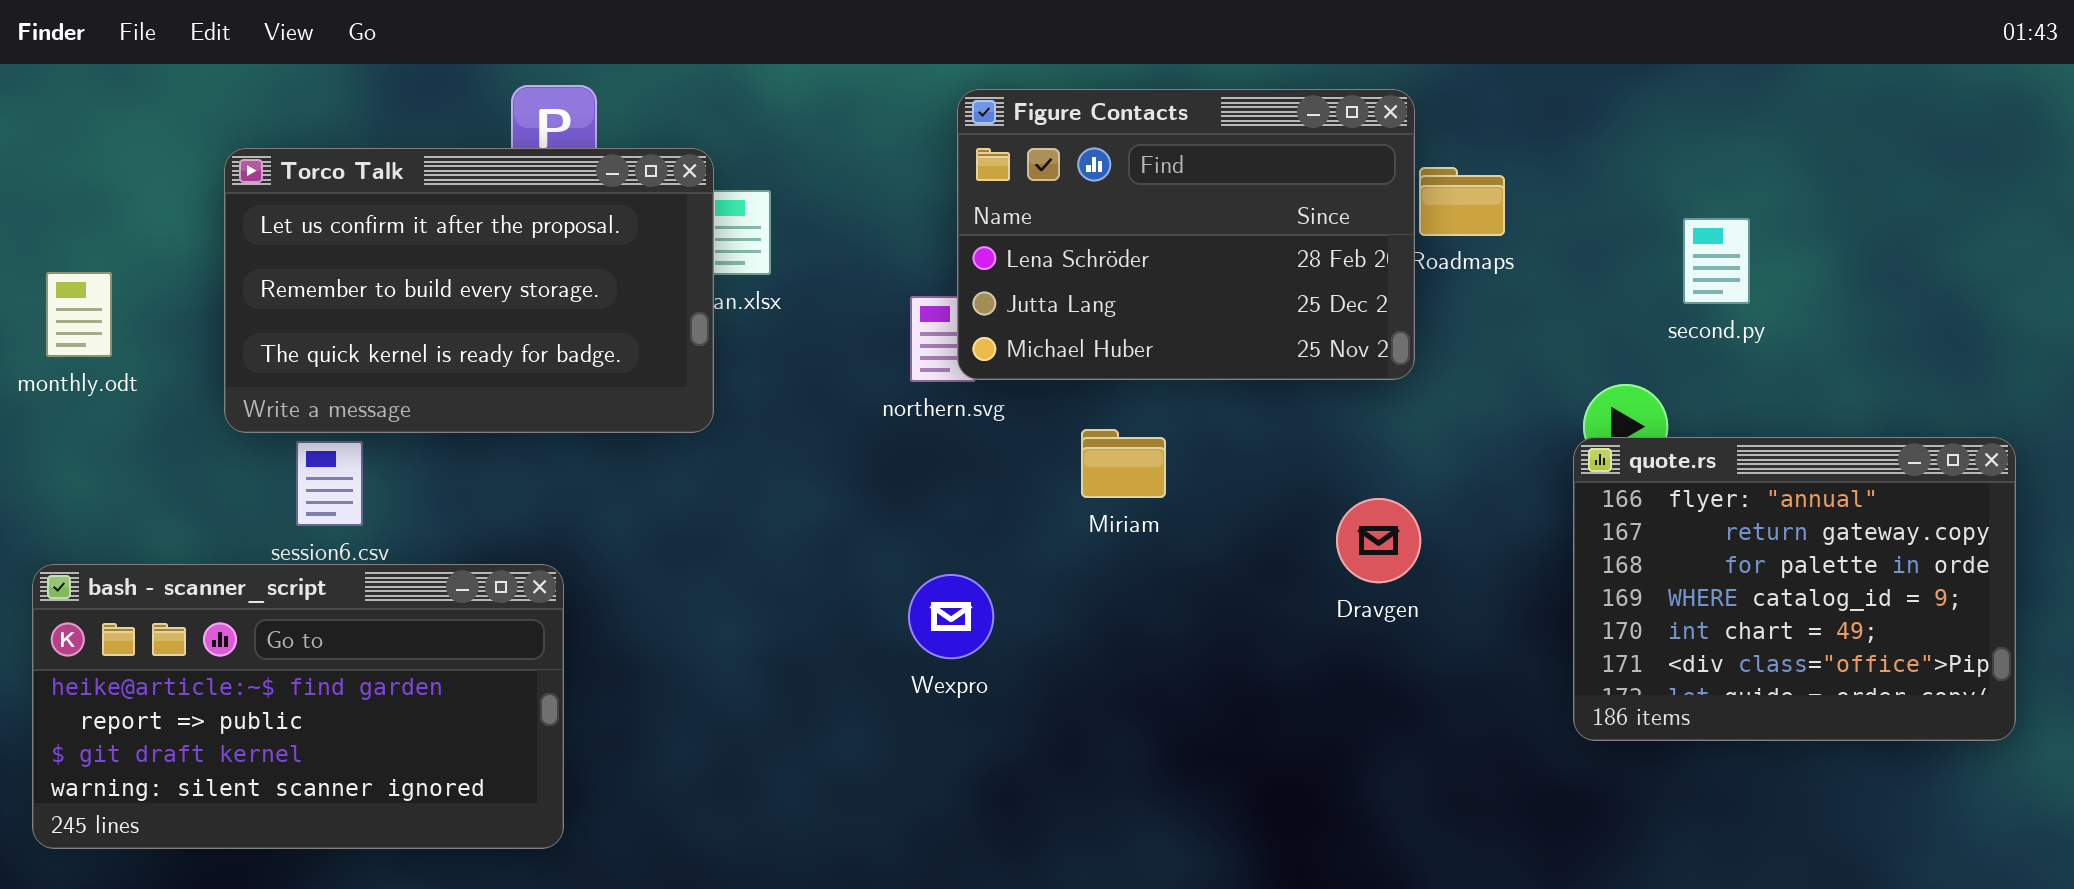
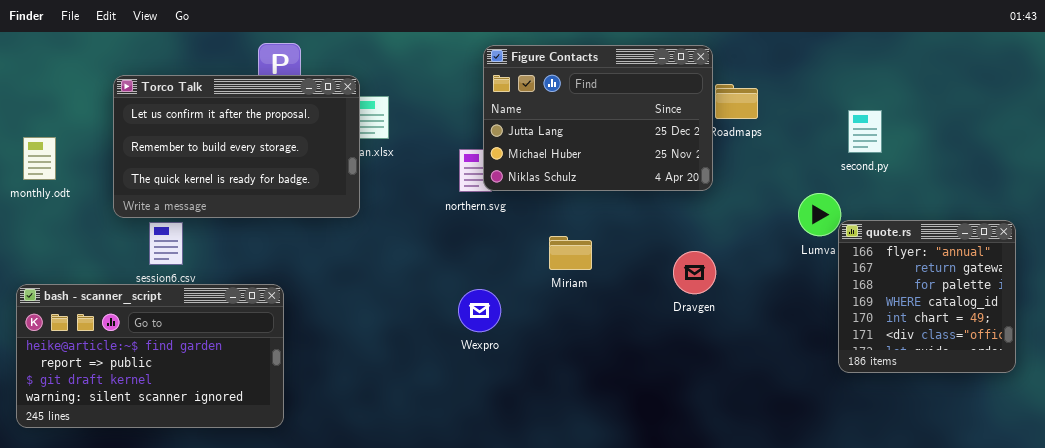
Figure Contacts: [957,89,1415,380] -> [483,45,713,191], scrolled down 1 row
Miriam: [1081,429,1166,498] -> [549,236,592,270], moved
quote.rs: [1573,437,2016,741] -> [838,220,1016,373], resized

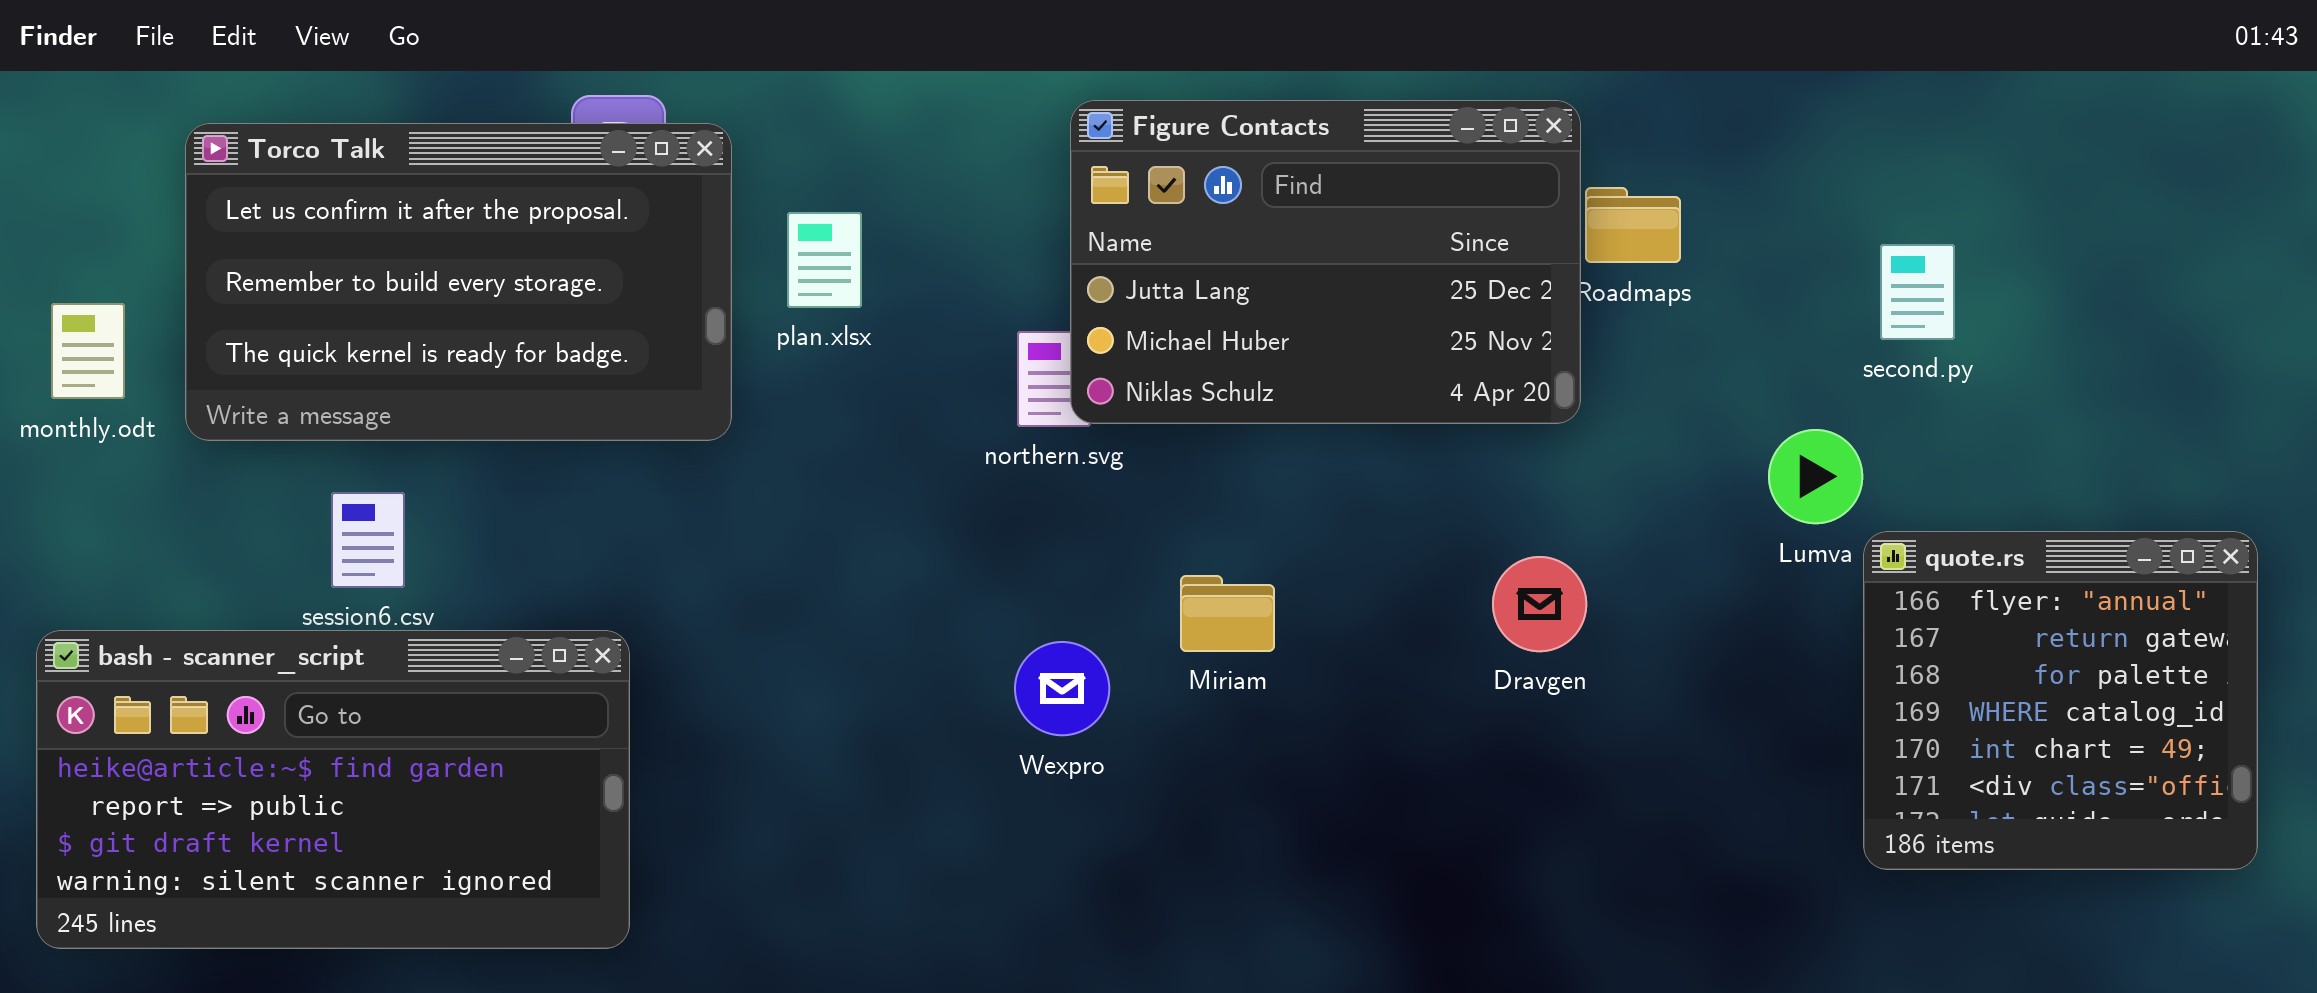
Torco Talk: [113,75,360,218] -> [185,123,732,441], moved
quote.rs: [838,220,1016,373] -> [1863,531,2258,870], moved
Miriam: [549,236,592,270] -> [1180,575,1275,652], moved

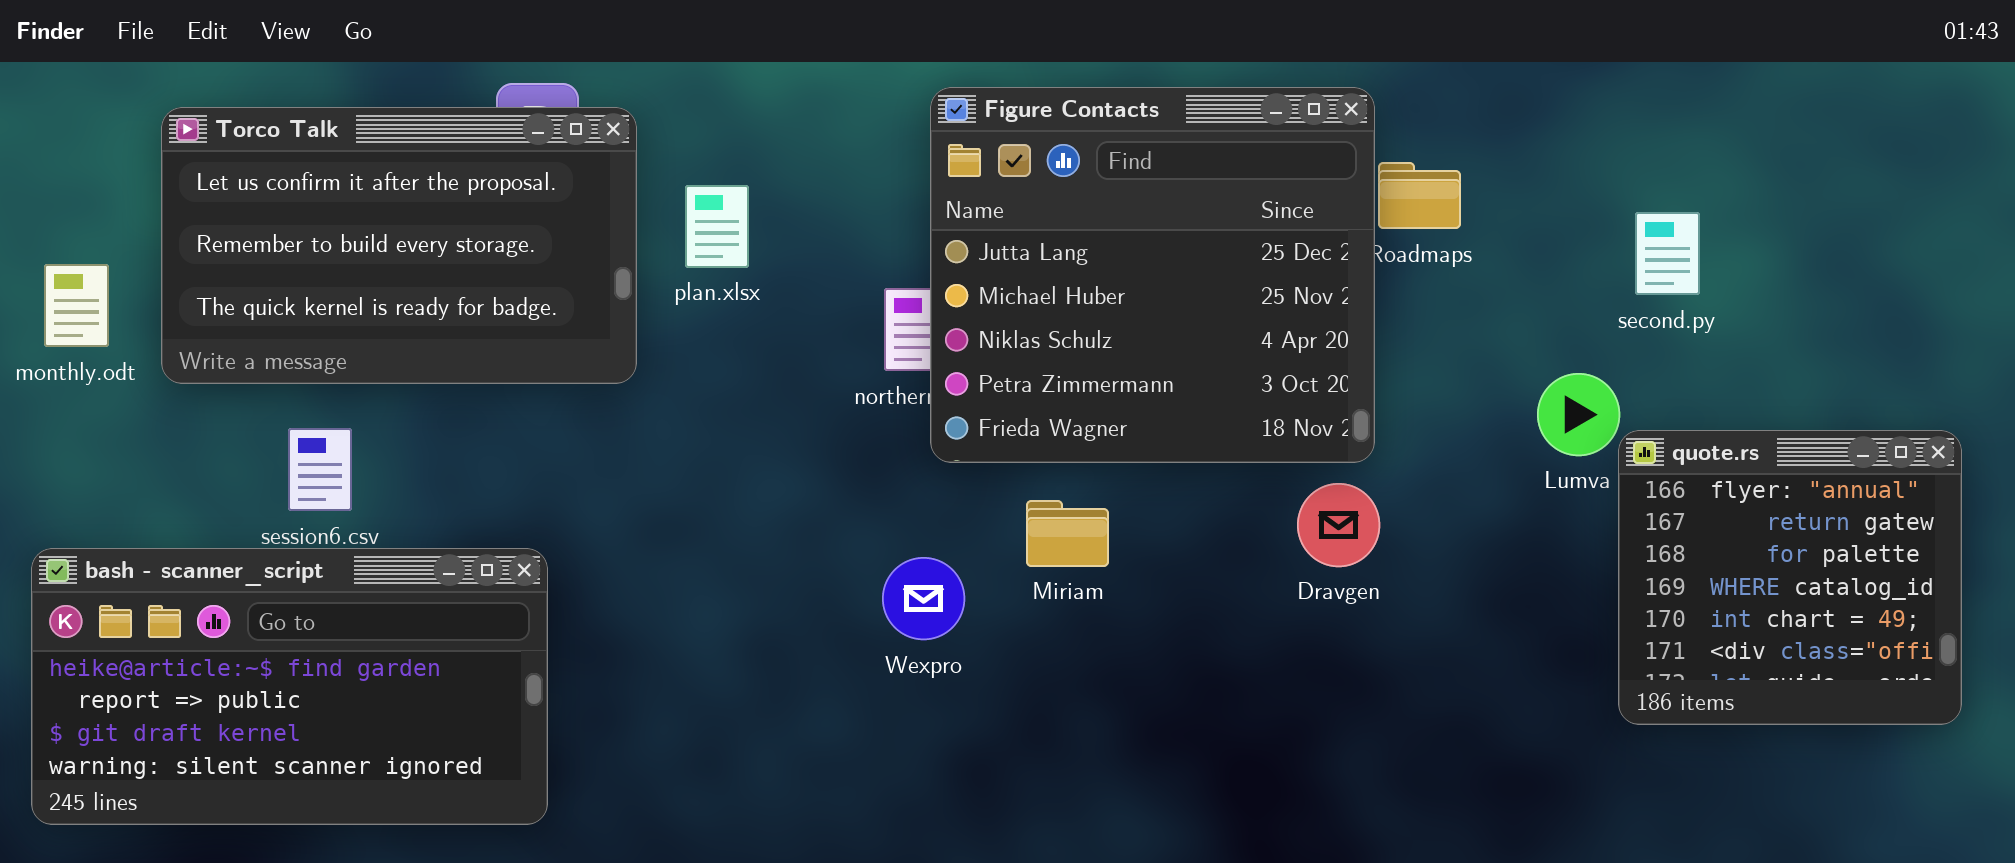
Figure Contacts: [1070,100,1581,424] -> [930,87,1375,463], resized
quote.rs: [1863,531,2258,870] -> [1618,430,1962,725], moved

